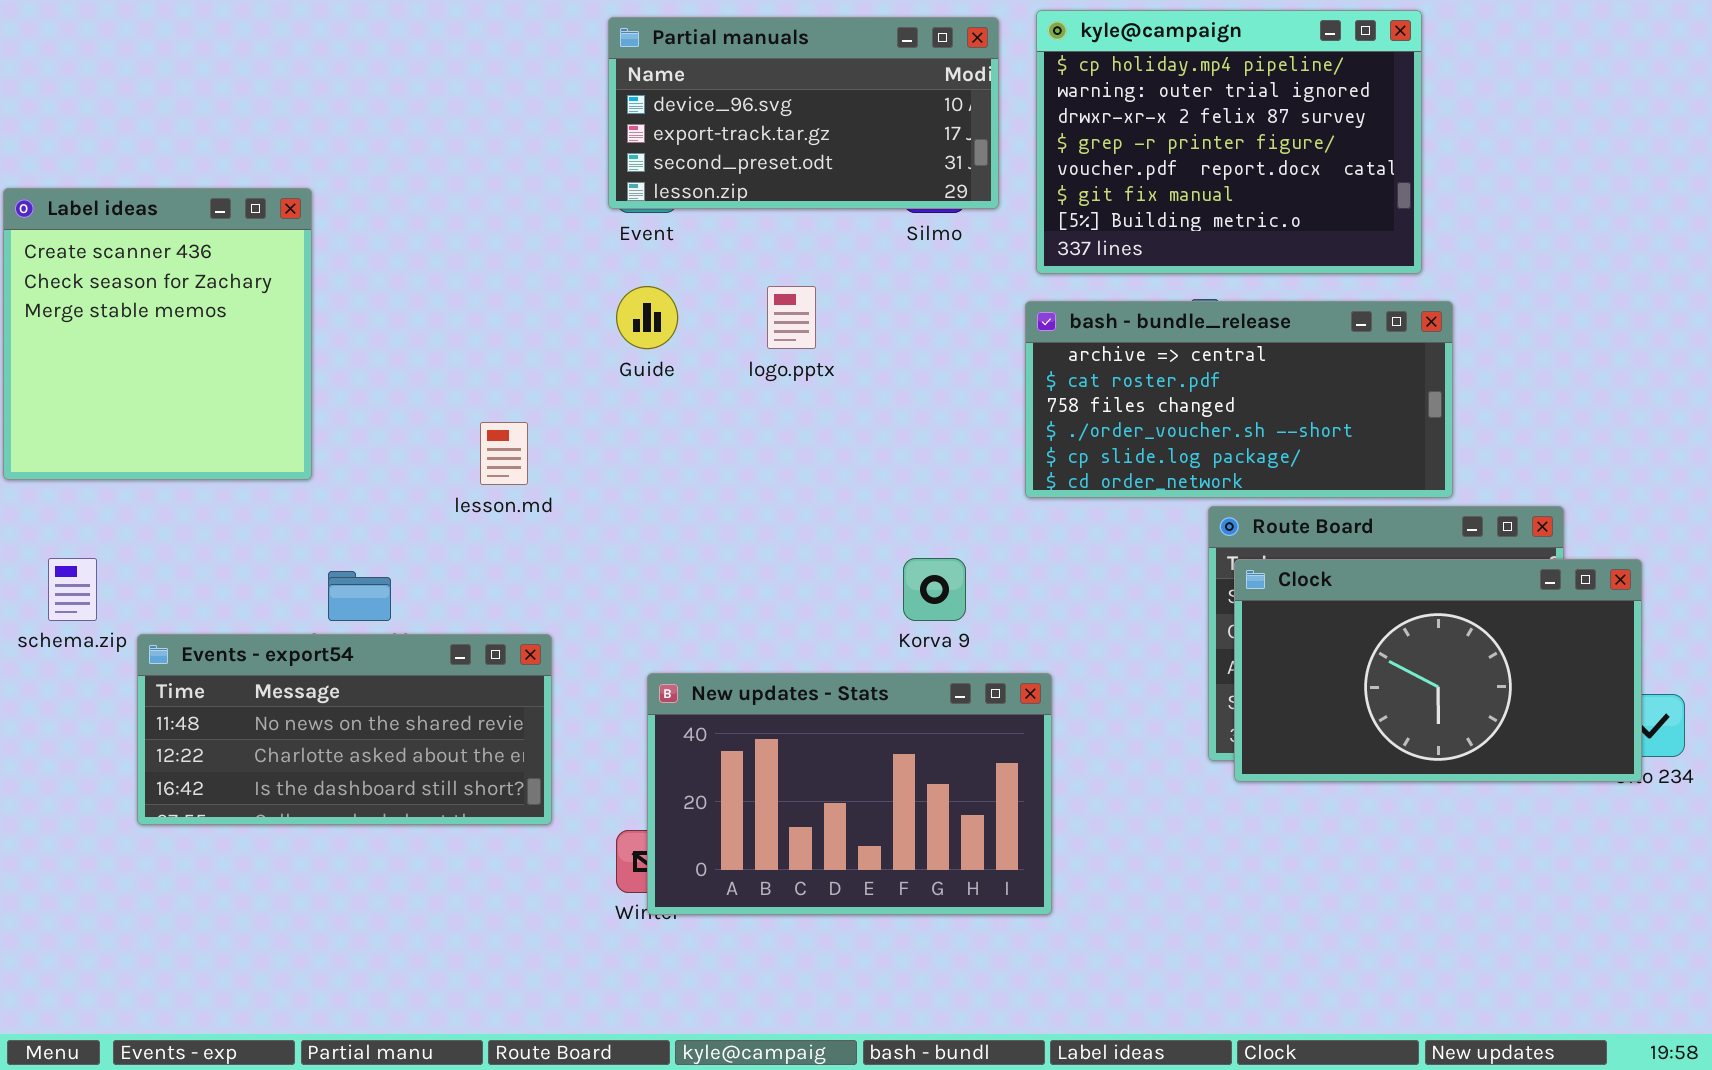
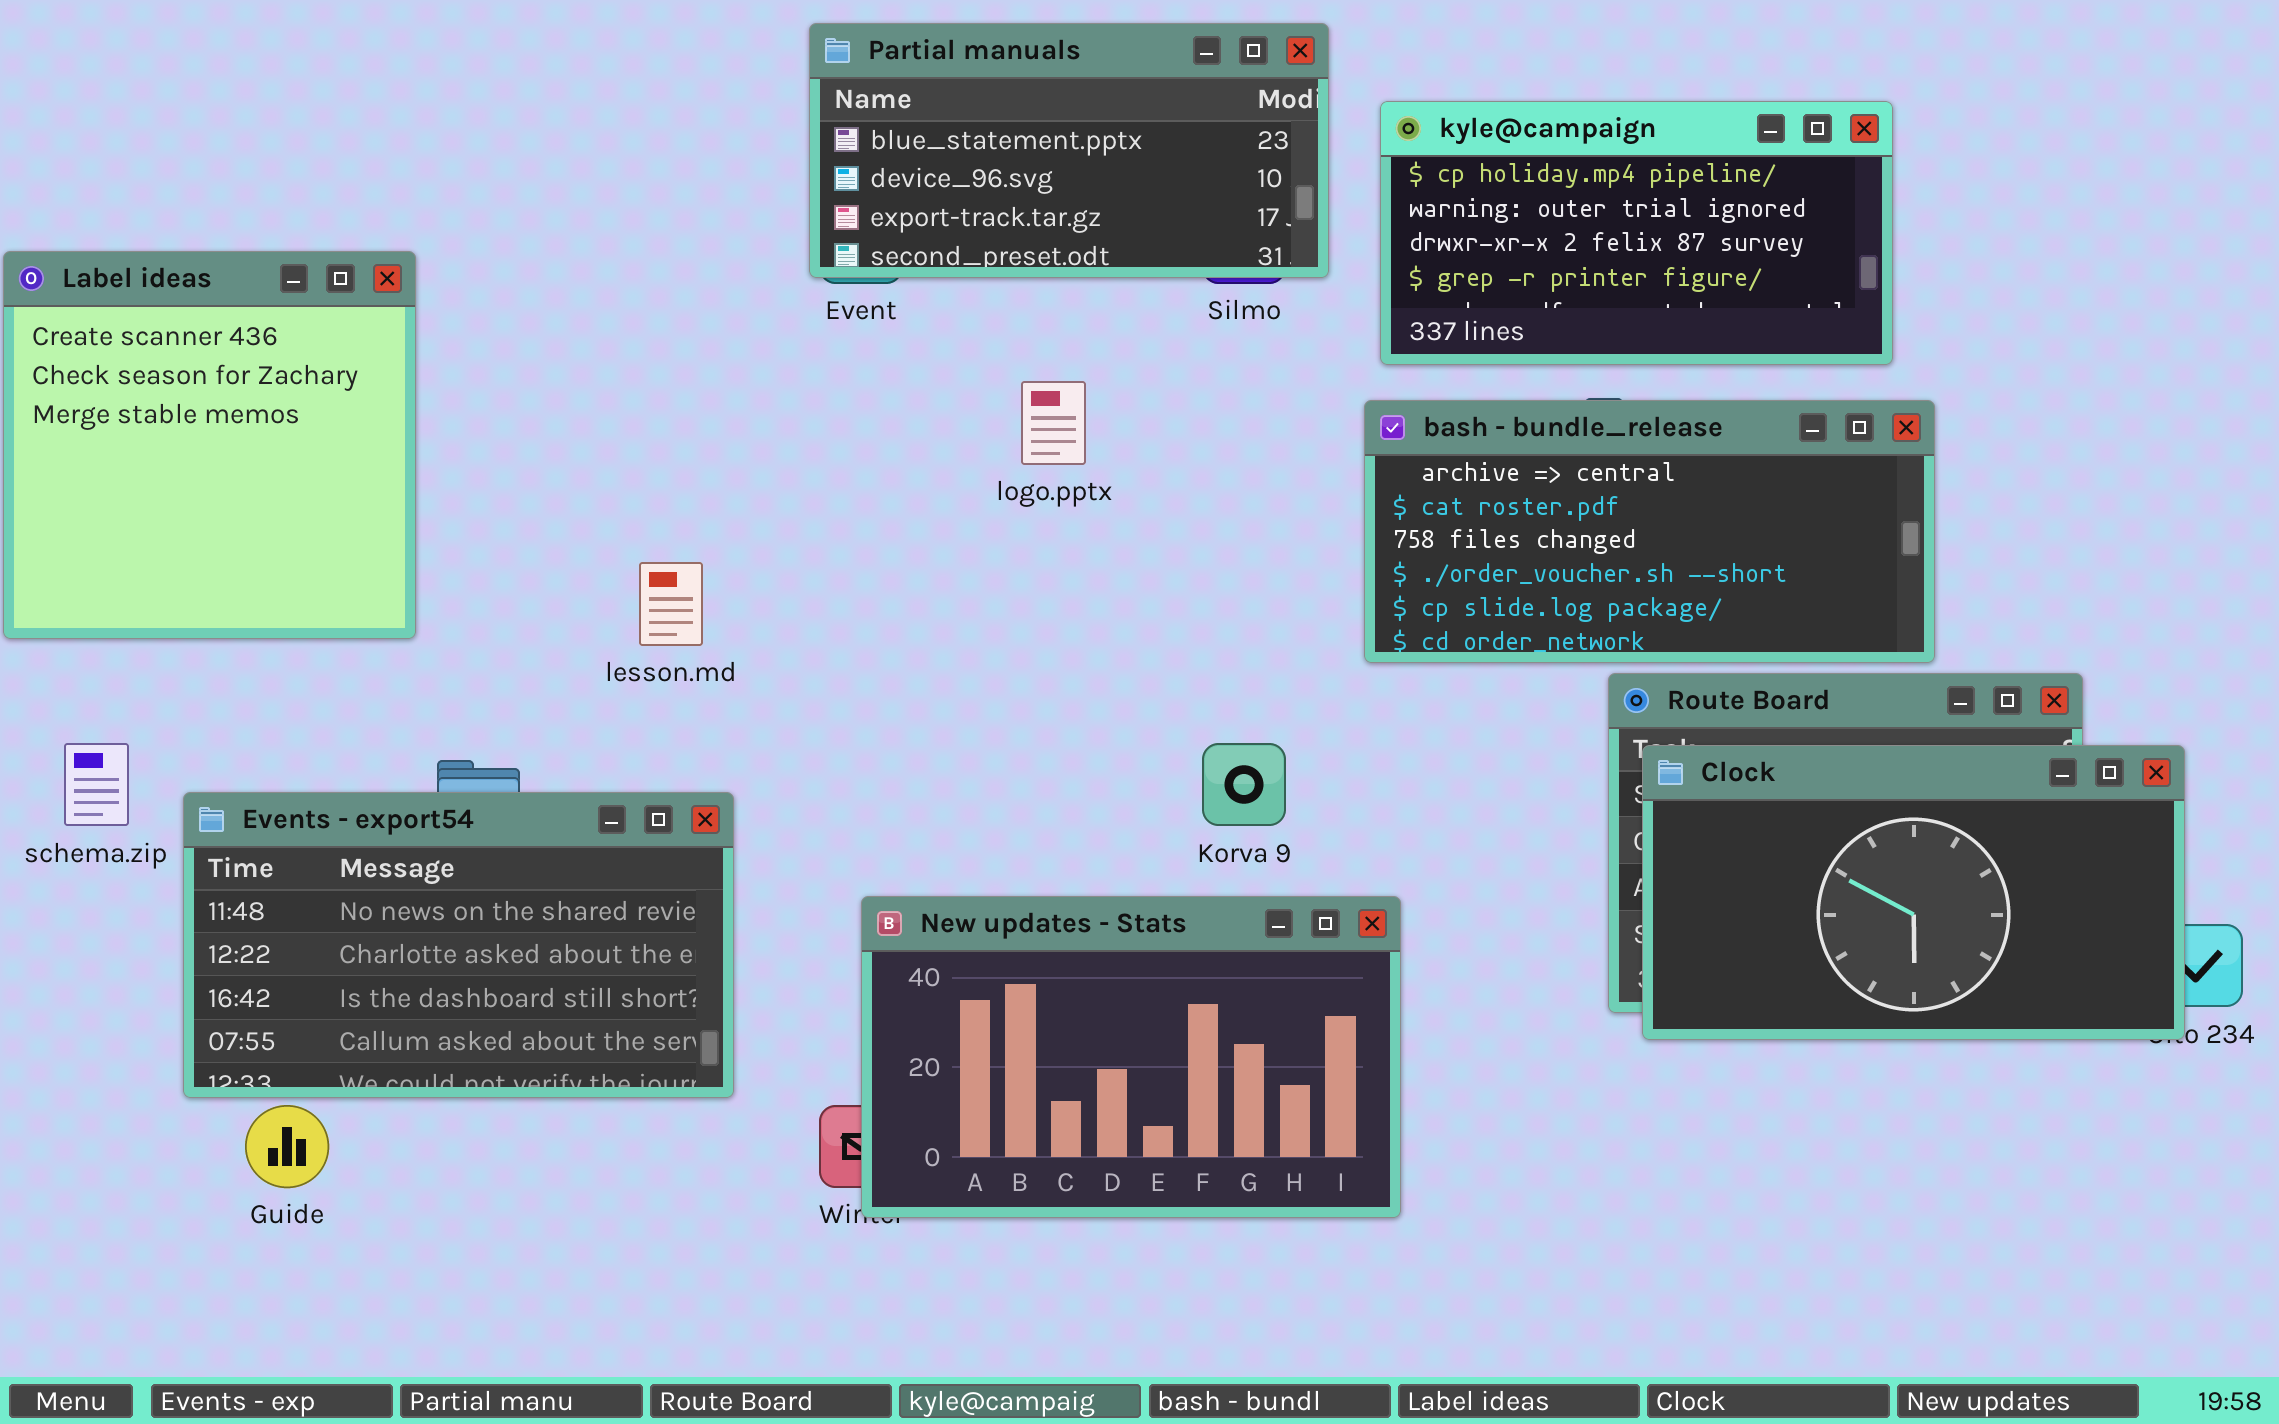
kyle@campaign: [1036,10,1422,274] -> [1380,101,1893,365], resized
Partial manuals: [608,17,999,209] -> [809,23,1329,278], scrolled up 1 row
Guide: [616,286,678,349] -> [245,1105,329,1188], moved
Events - export54: [137,634,552,825] -> [183,792,734,1098], resized

